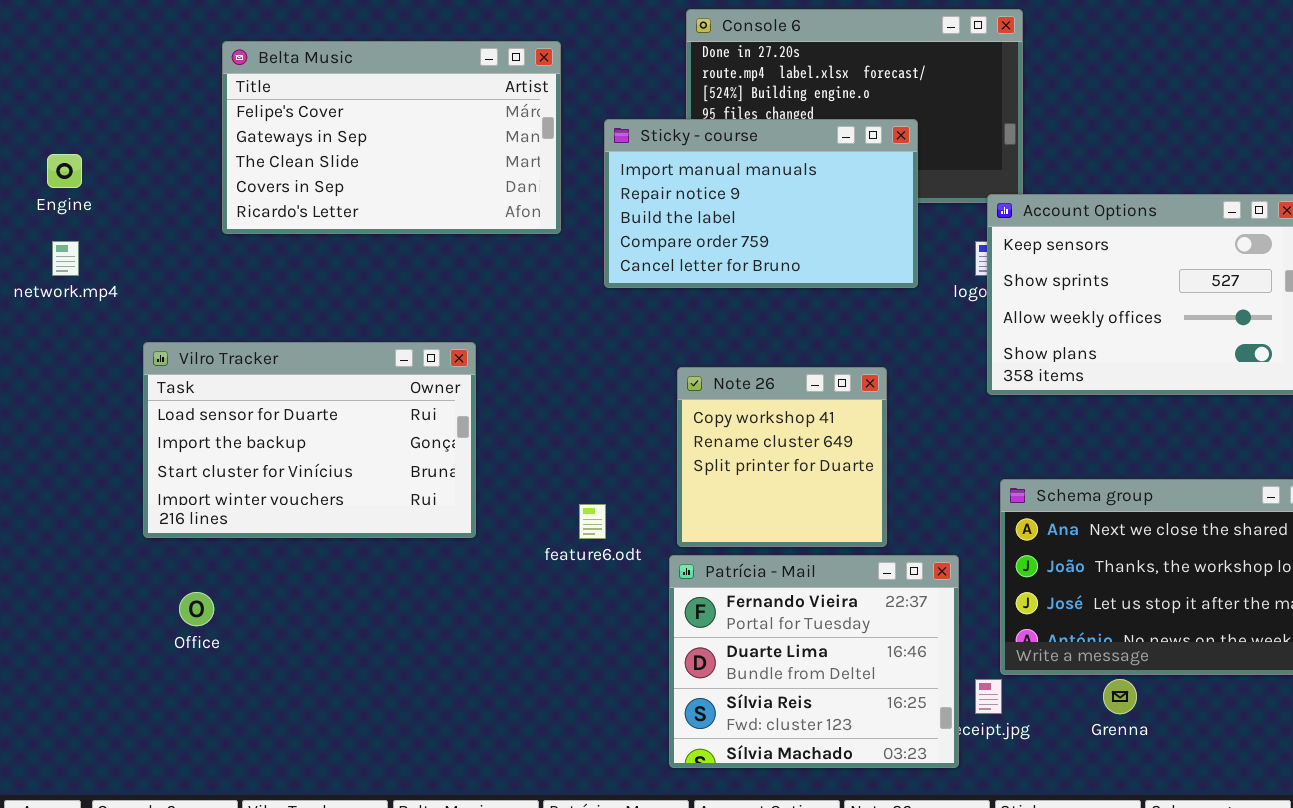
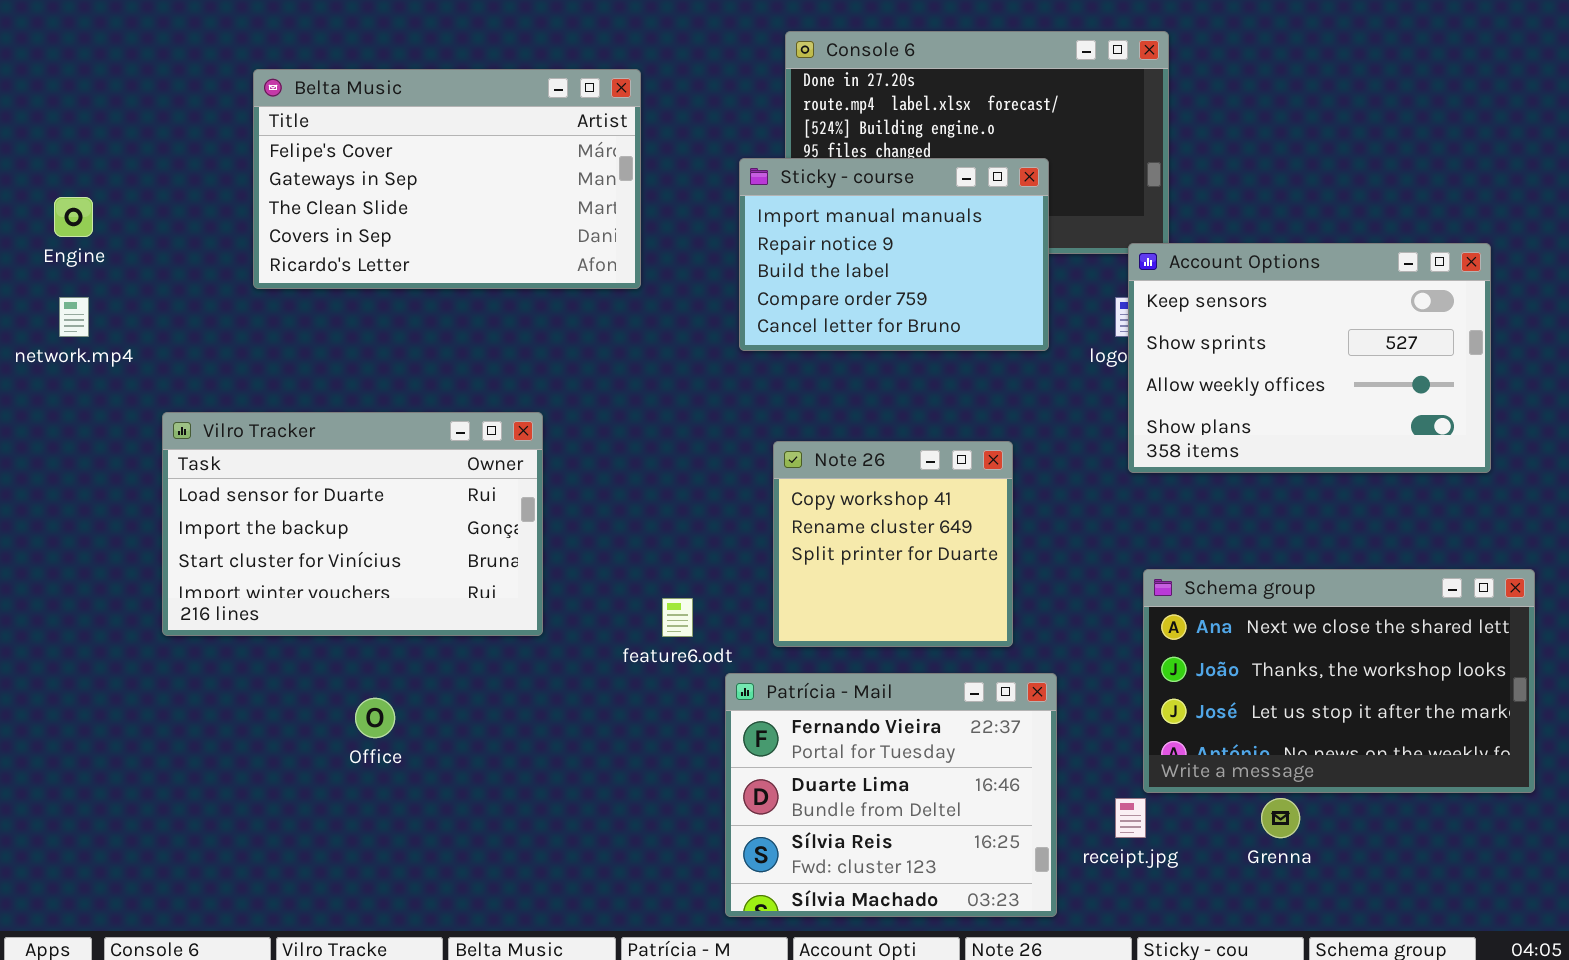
Sticky - course: [604,119,918,288] -> [739,158,1049,351], resized
Patrícia - Mail: [669,555,959,768] -> [725,673,1057,917], moved
Office: [179,592,214,626] -> [355,698,395,738], moved

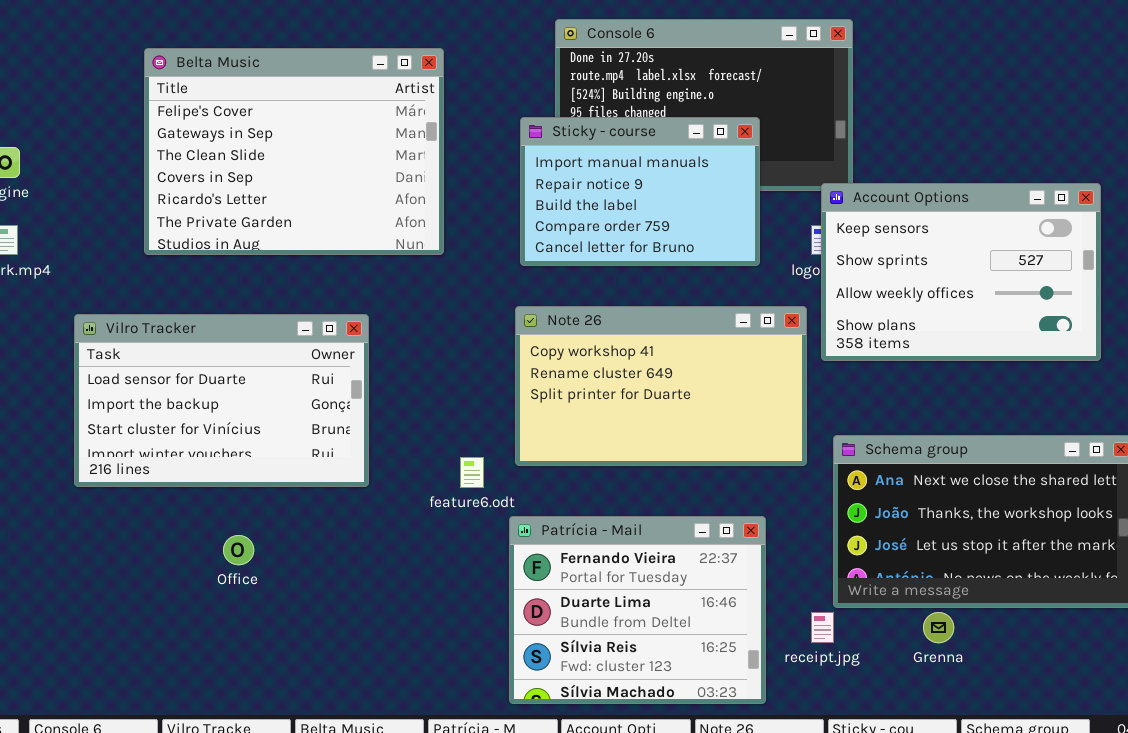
Belta Music: [253,69,641,289] -> [144,48,444,255], resized
Note 26: [773,441,1013,647] -> [515,306,807,466], moved, resized

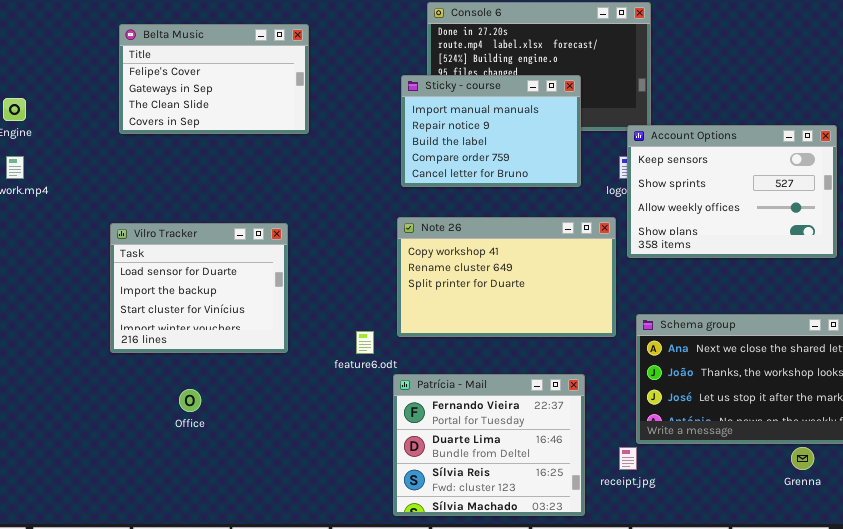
Belta Music: [144,48,444,255] -> [119,24,309,134], resized
Vilro Tracker: [74,314,369,487] -> [110,223,288,353], resized
Grenna: [923,612,954,643] -> [791,447,814,470], moved

